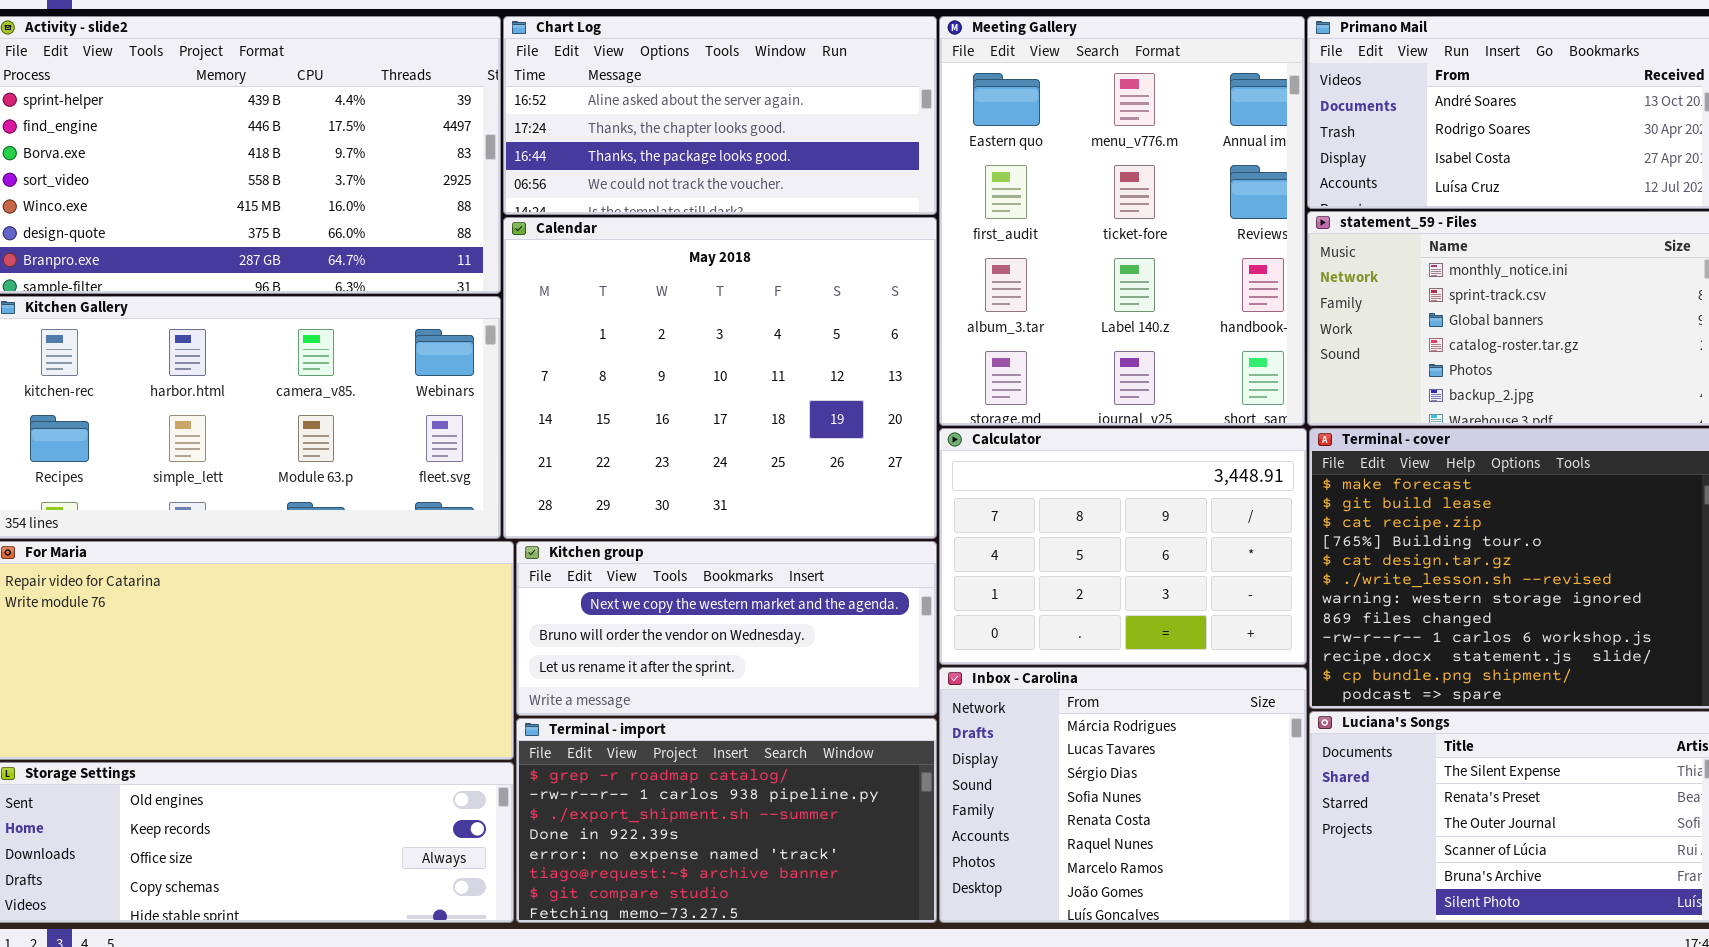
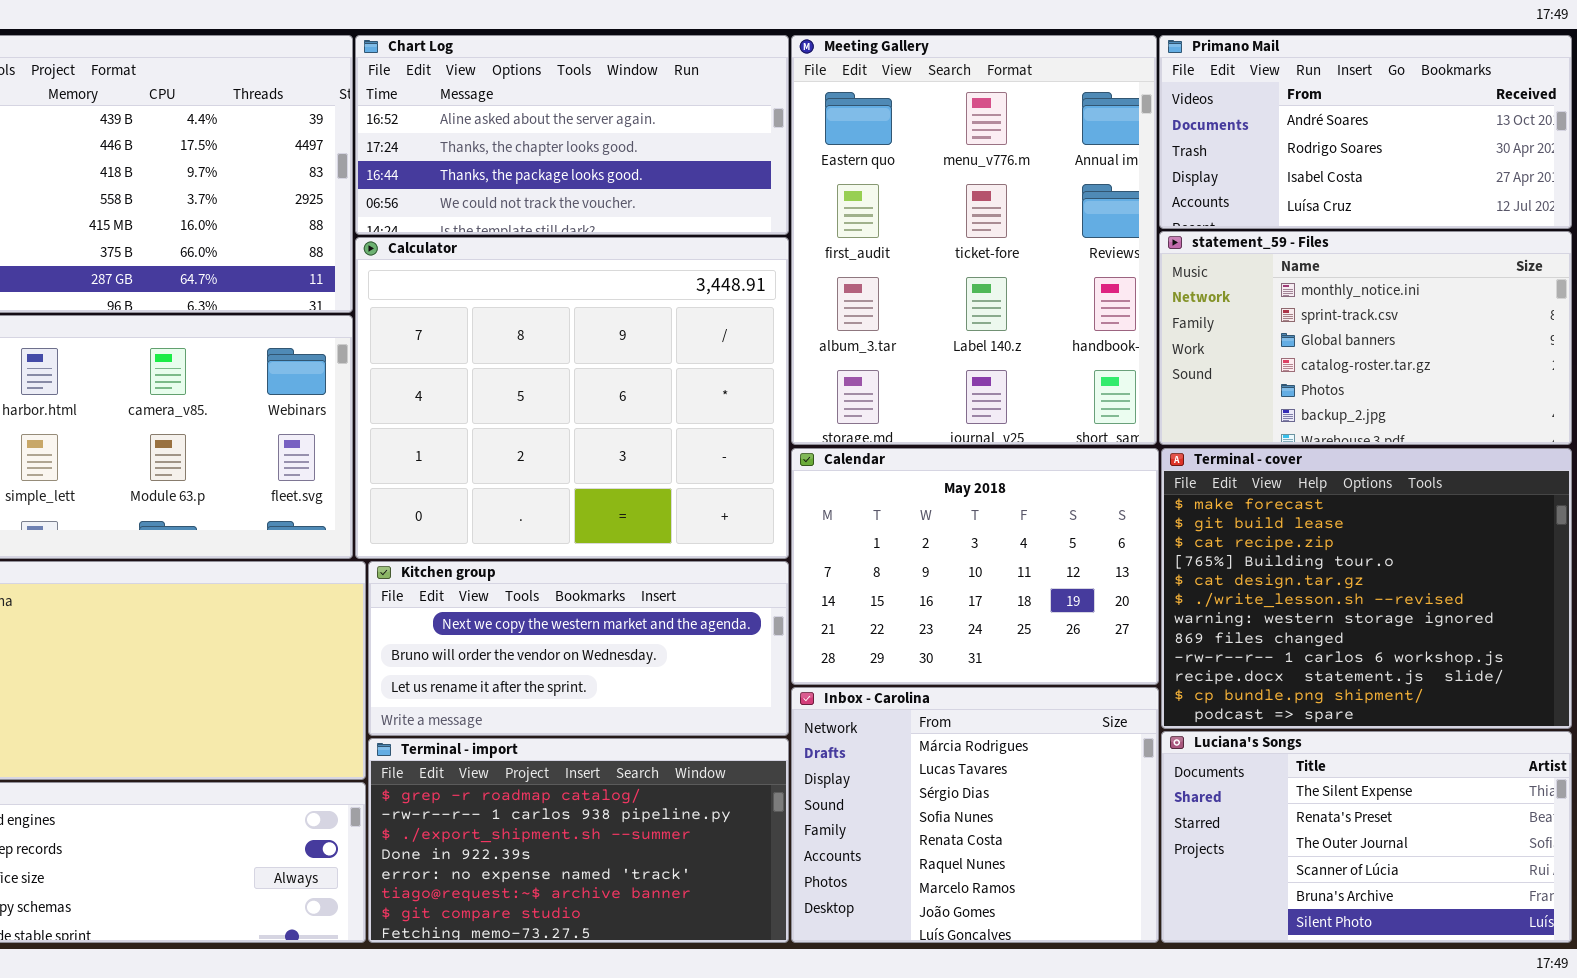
Calendar: [503,217,937,539] -> [791,448,1159,685], moved, resized
Calculator: [939,428,1307,665] -> [355,237,789,559], moved, resized

